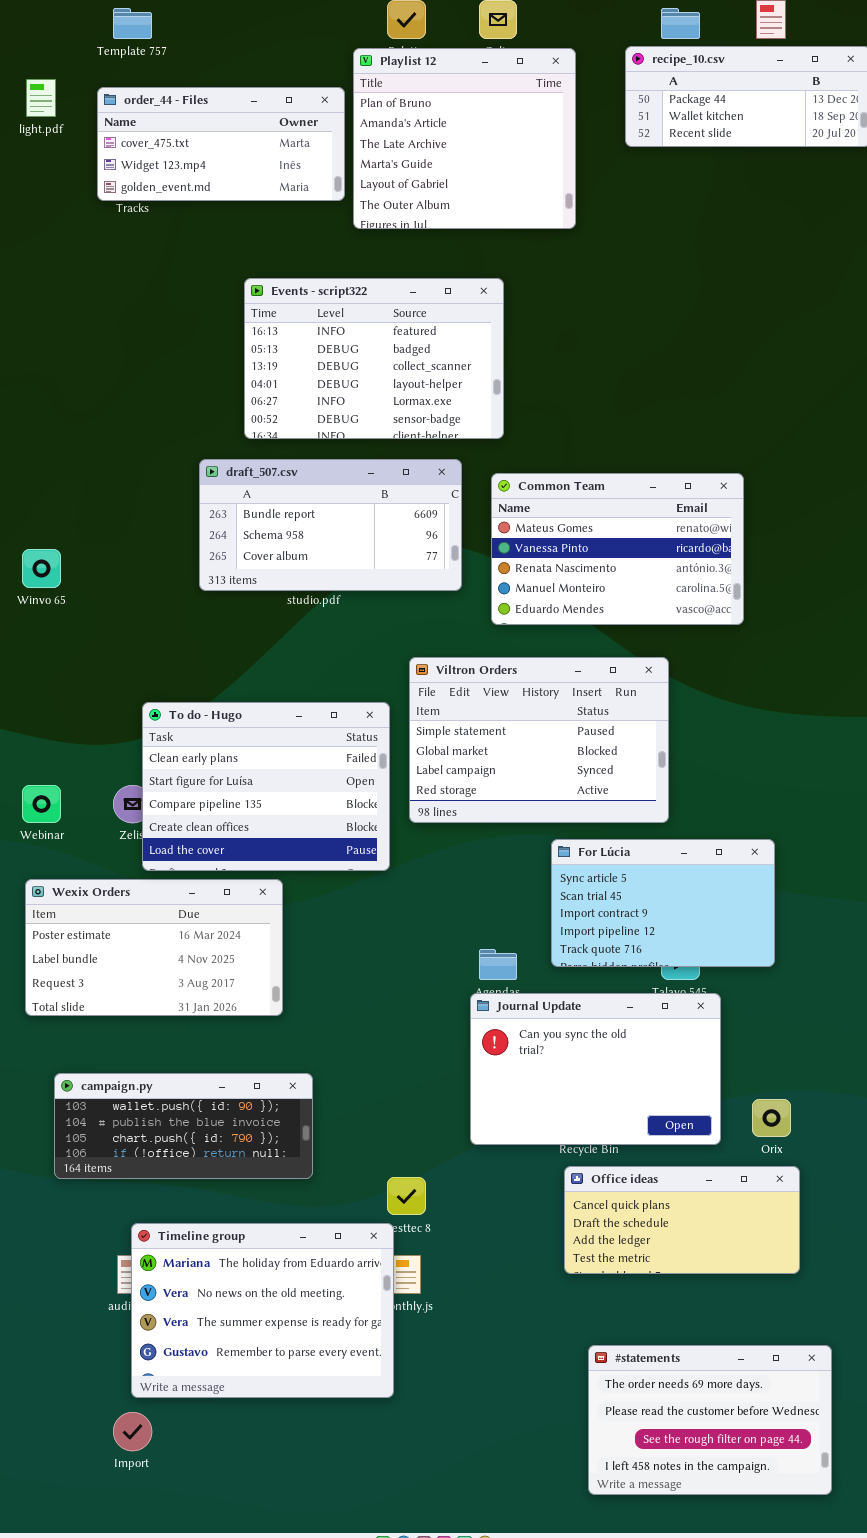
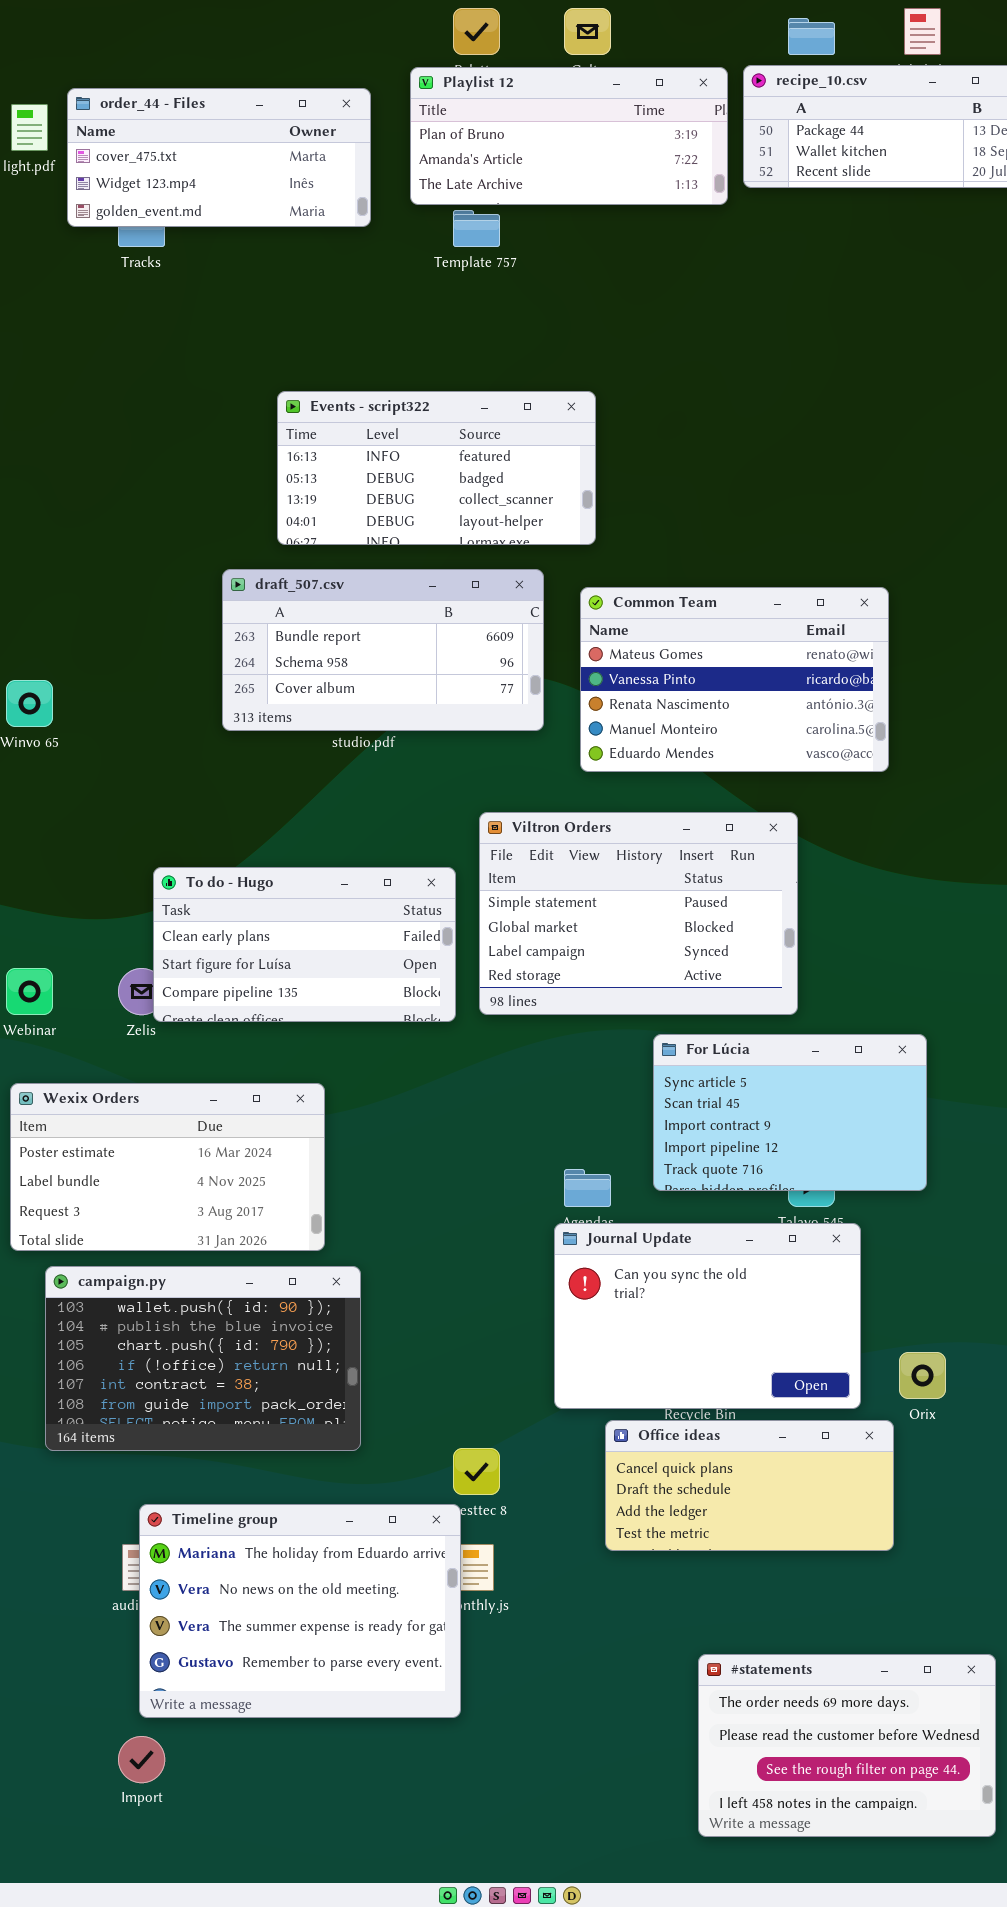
Template 757: [113,8,152,39] -> [453,210,500,247], moved
Playlist 12: [353,48,576,229] -> [410,67,728,205], resized
order_44 - Files: [97,87,345,201] -> [67,88,371,227], moved
Events - script322: [244,278,504,439] -> [277,391,596,545], resized
To do - Hugo: [142,702,390,871] -> [153,867,456,1022], resized
campaign.py: [54,1073,313,1179] -> [45,1266,361,1451], resized
Office ideas: [564,1166,800,1274] -> [605,1420,894,1551], moved

